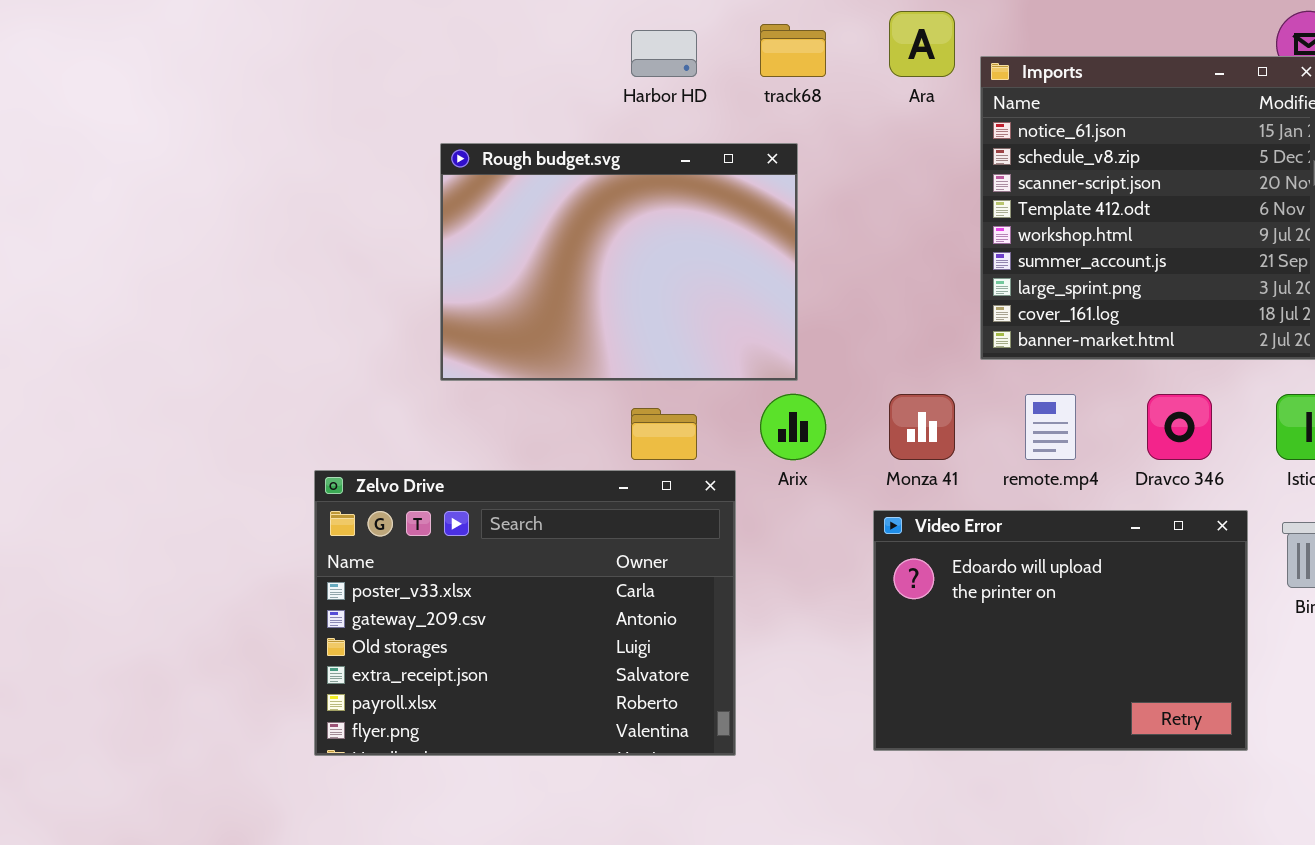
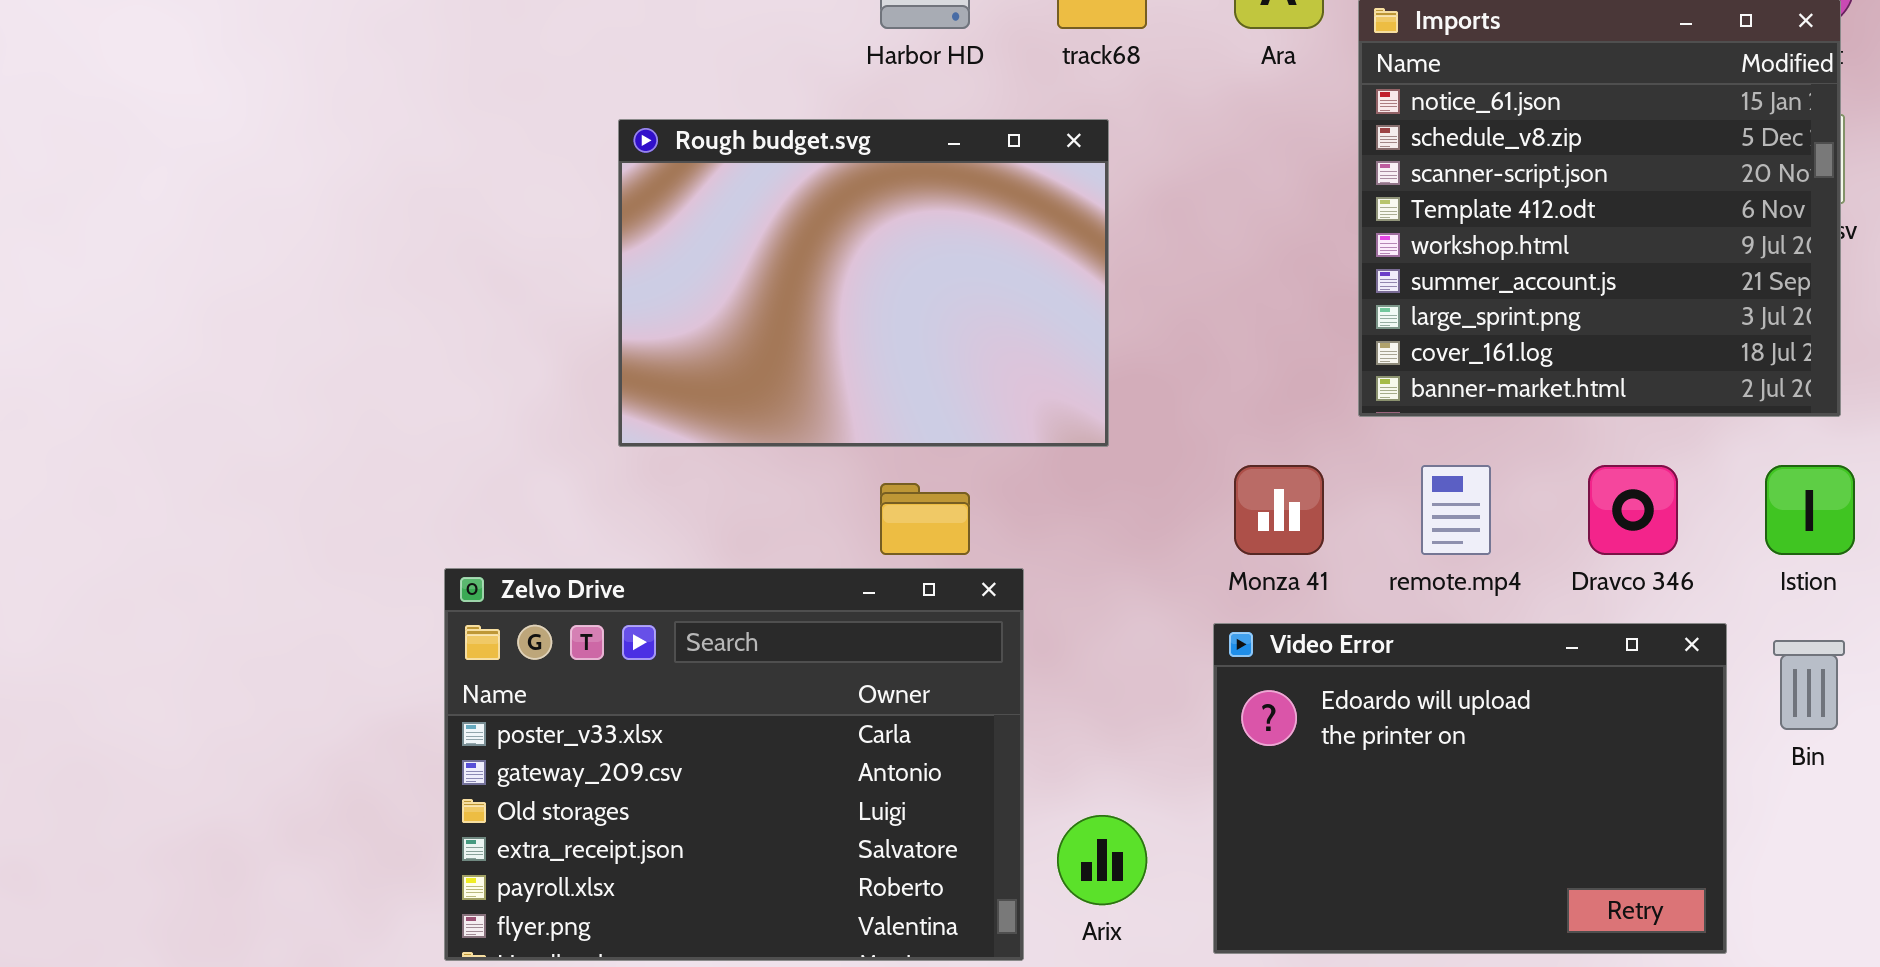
Arix: [760,394,826,460] -> [1057,815,1147,905], moved

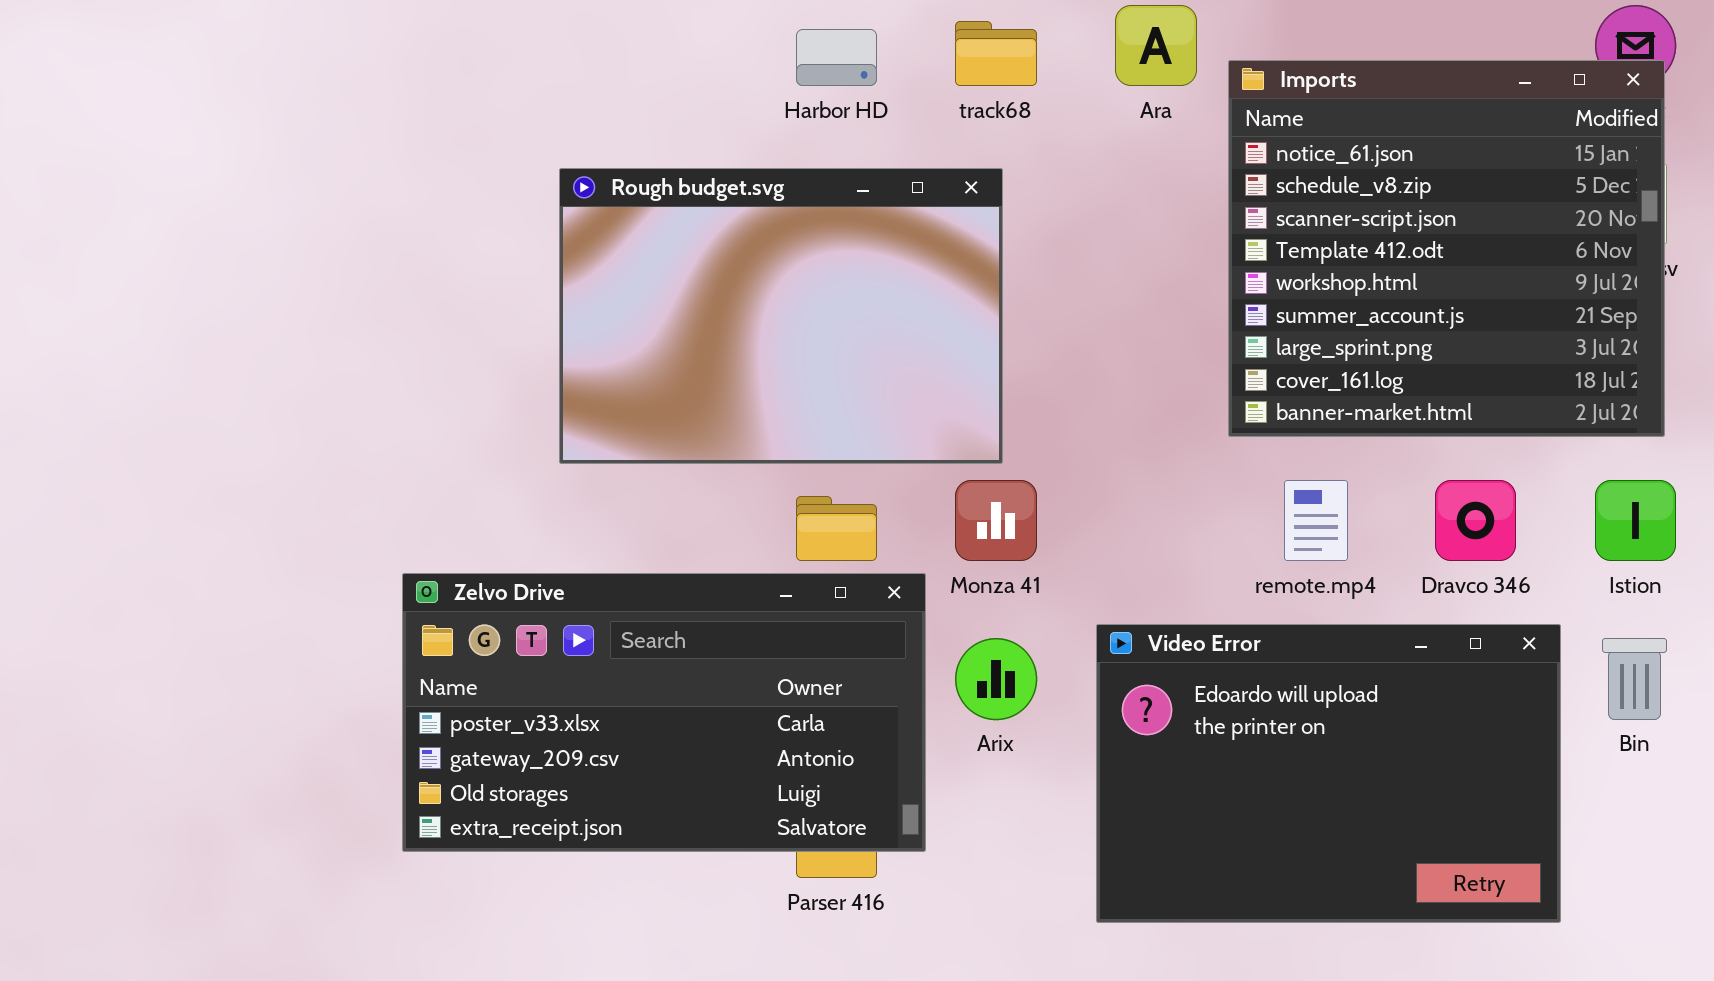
Monza 41: [1234,465,1324,555] -> [955,480,1037,561], moved
Zelvo Drive: [444,568,1024,961] -> [402,573,926,852], resized
Arix: [1057,815,1147,905] -> [955,638,1037,720], moved

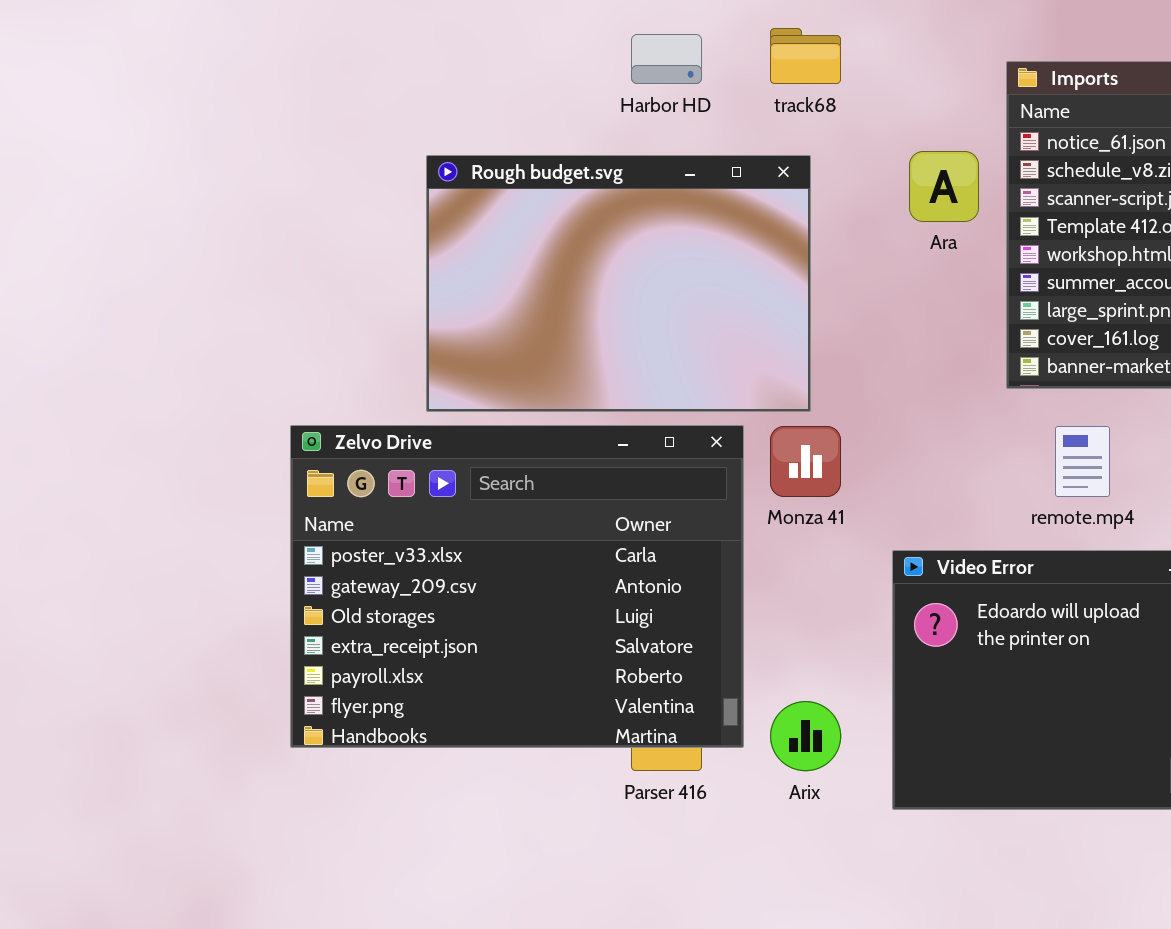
Ara: [1115,5,1197,86] -> [909,151,979,222], moved
Zelvo Drive: [402,573,926,852] -> [290,425,744,748], resized
Arix: [955,638,1037,720] -> [770,701,841,771], moved

